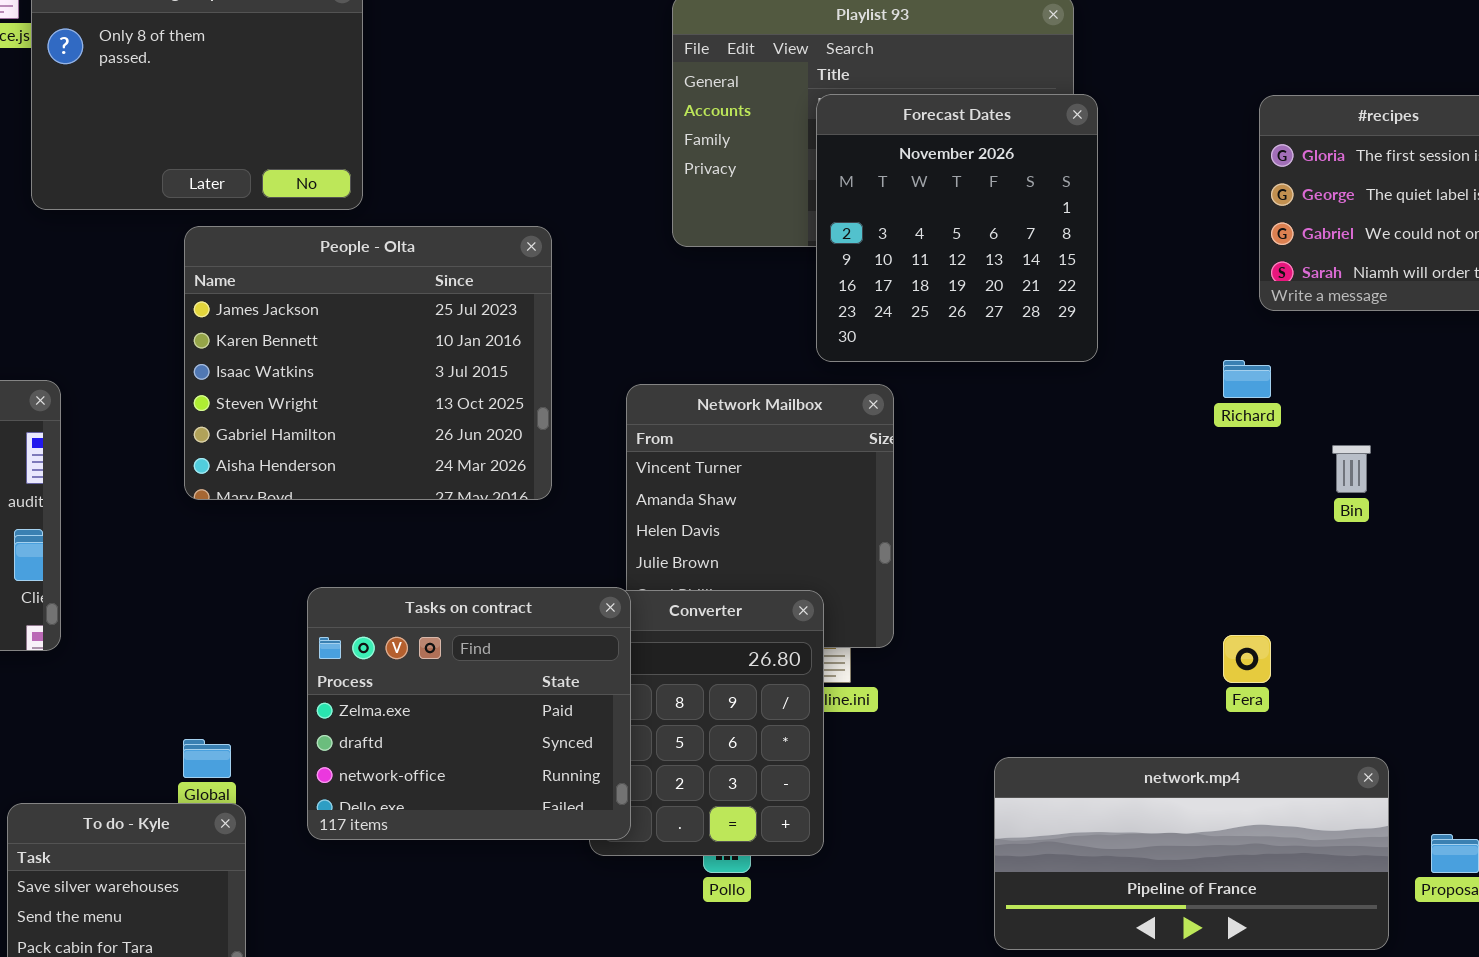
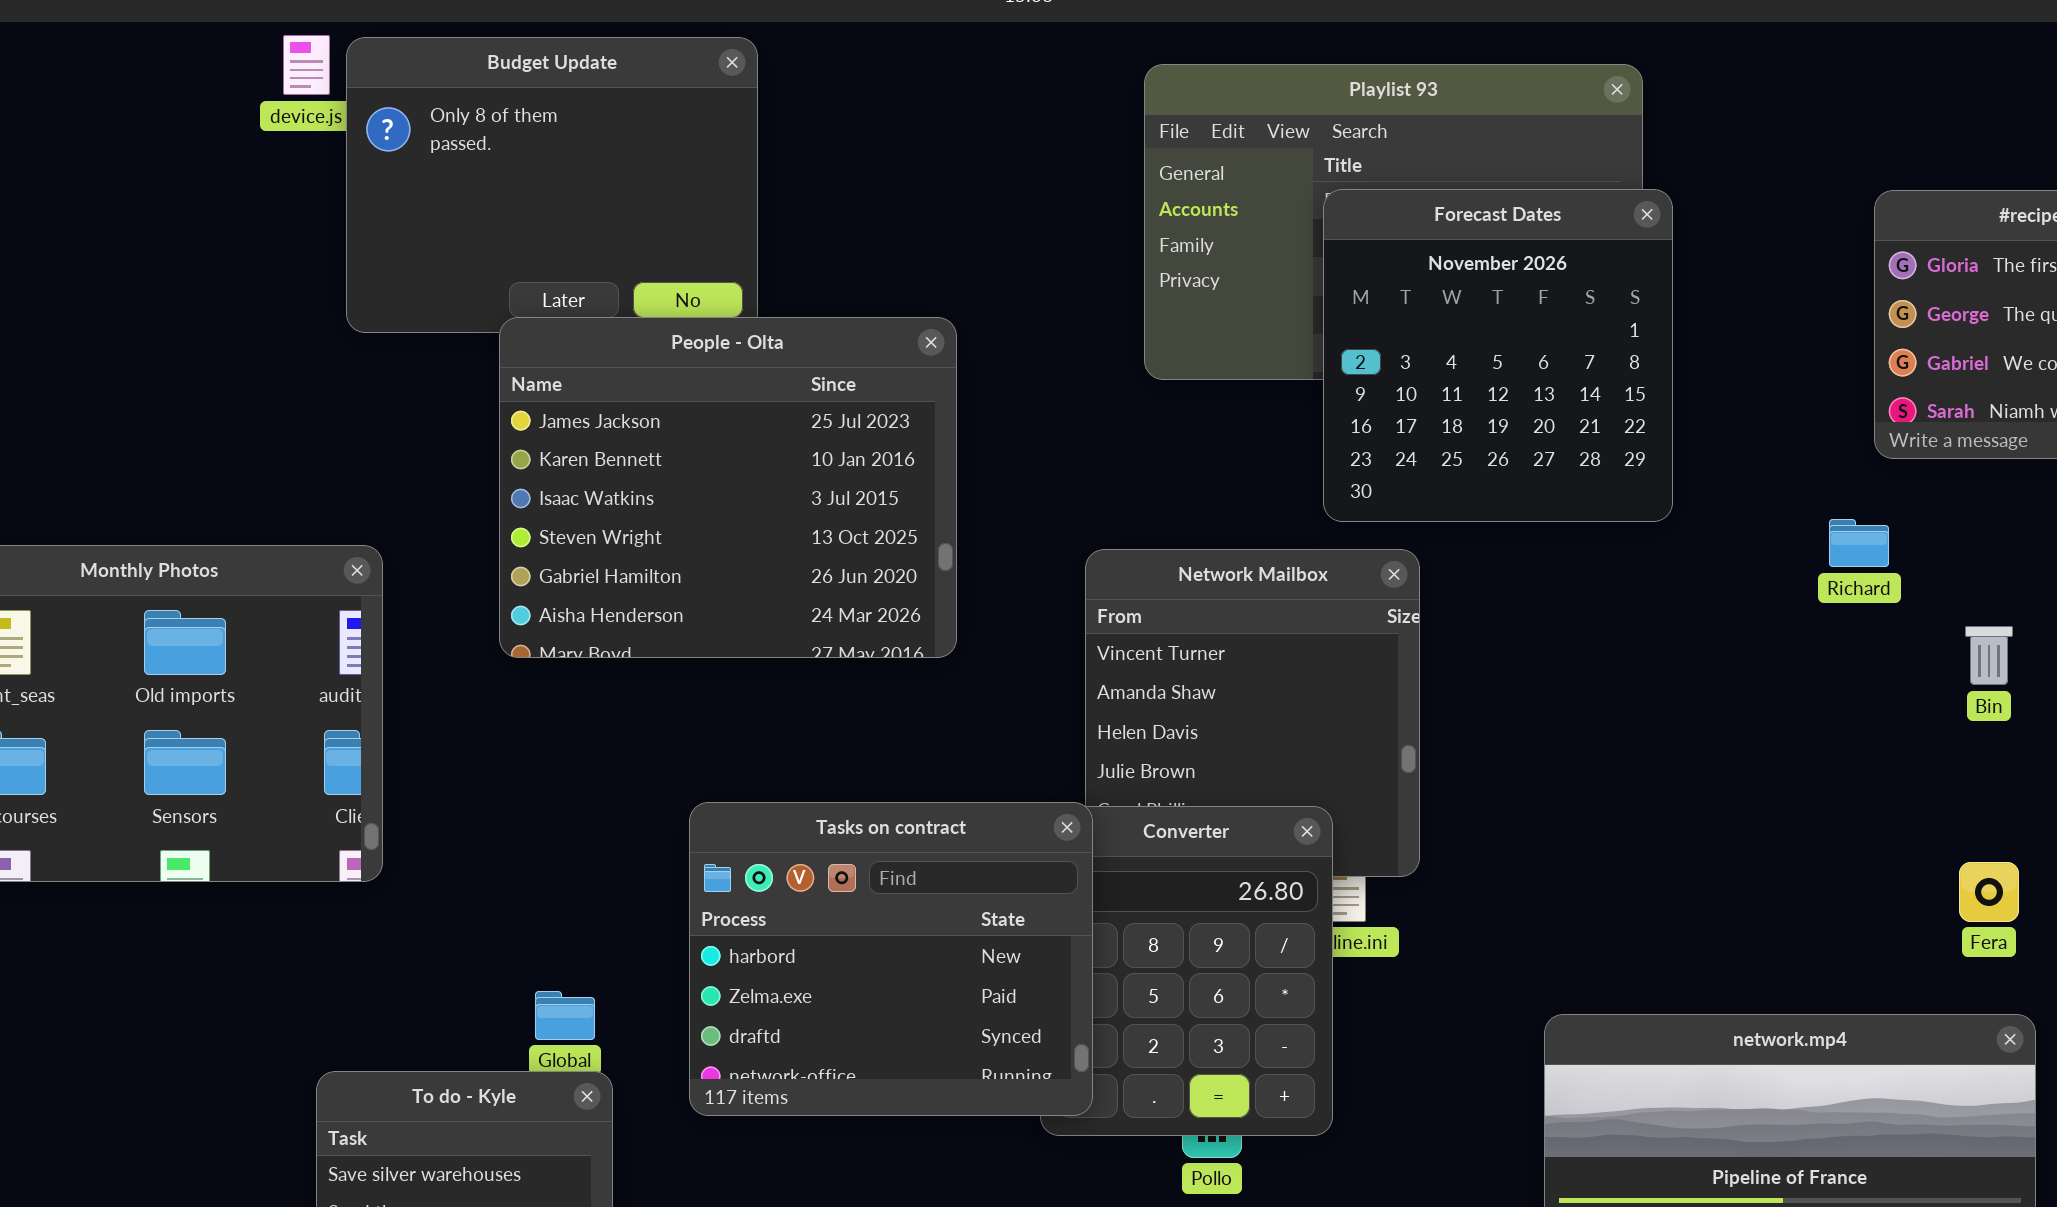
People - Olta: [184,226,552,500] -> [499,317,957,658], moved
Tasks on contract: [307,587,631,840] -> [689,802,1093,1116], scrolled up 1 row
Fera: [1223,635,1271,683] -> [1959,862,2019,922], moved

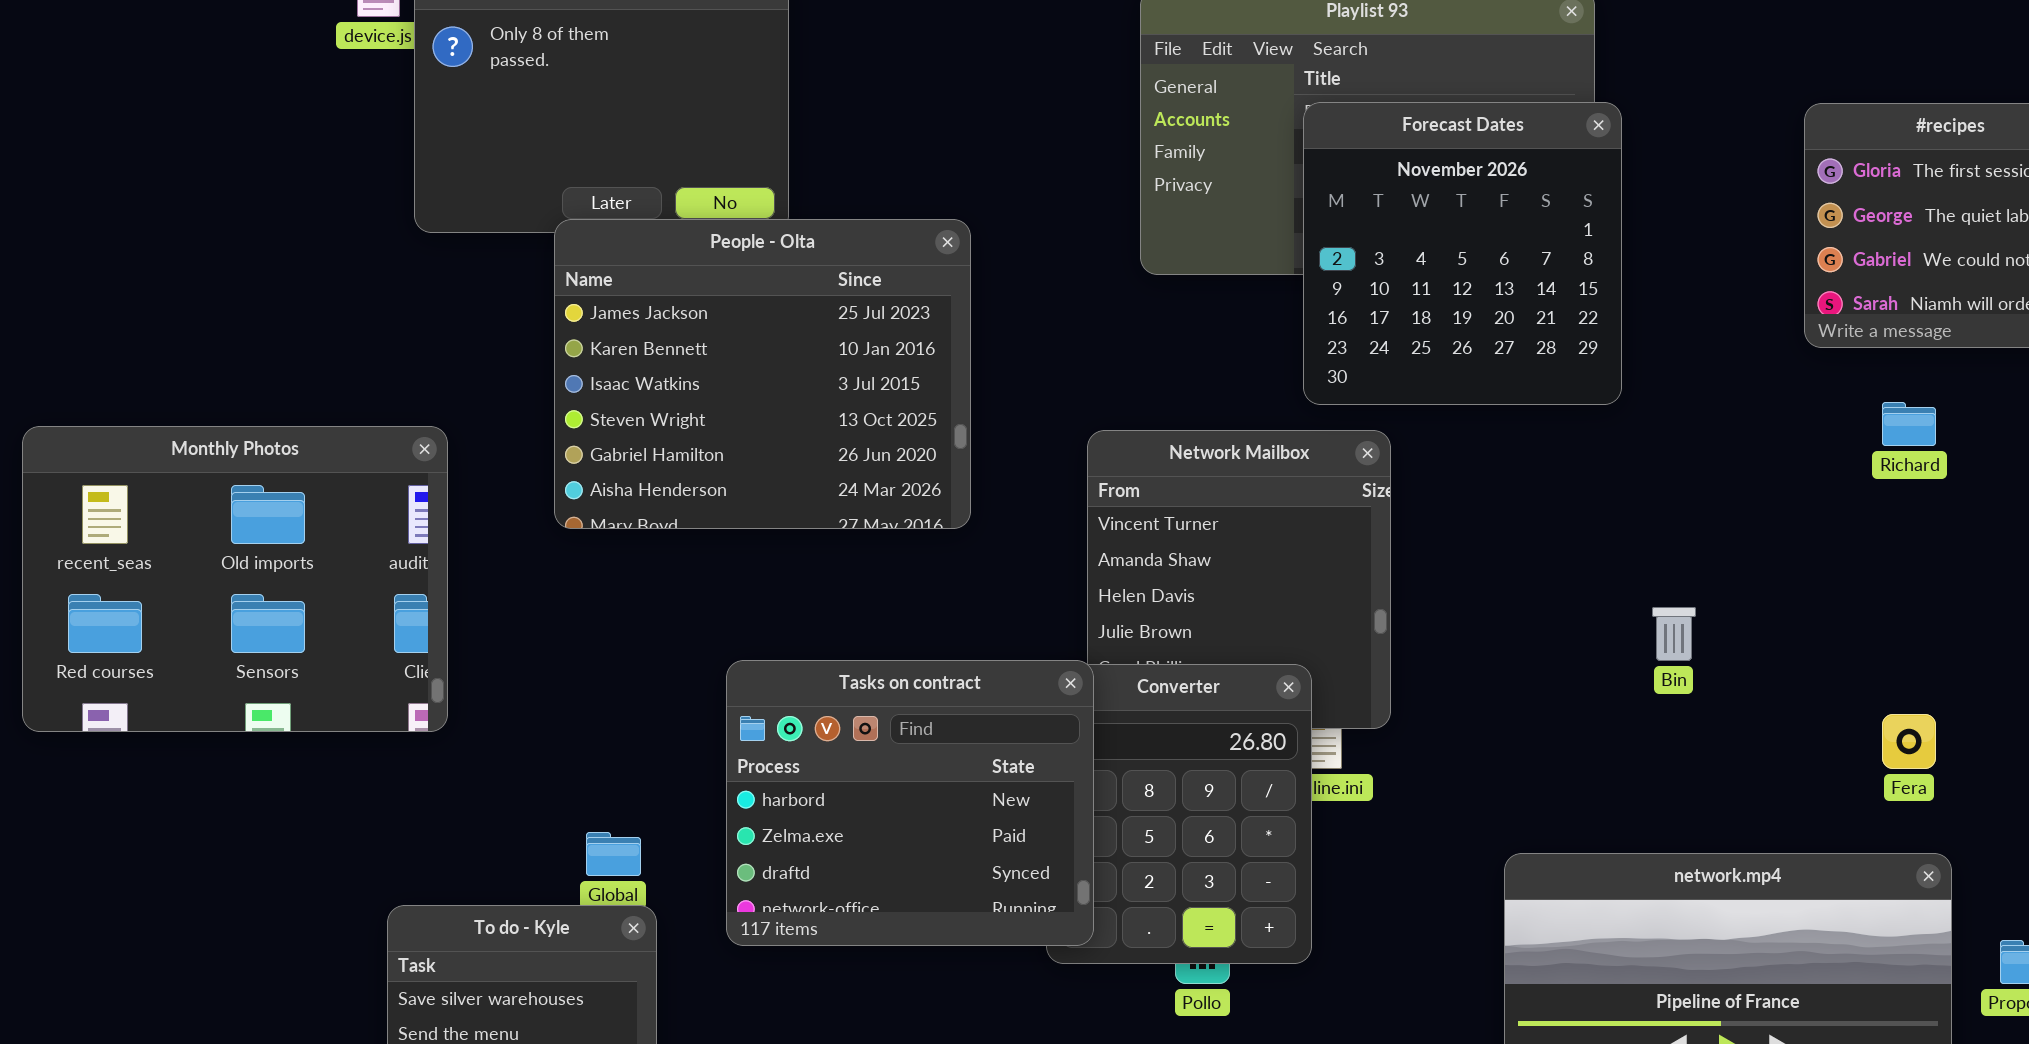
Richard: [1829,519,1889,567] -> [1882,402,1936,446], moved
Bin: [1965,626,2013,685] -> [1652,607,1696,661], moved

